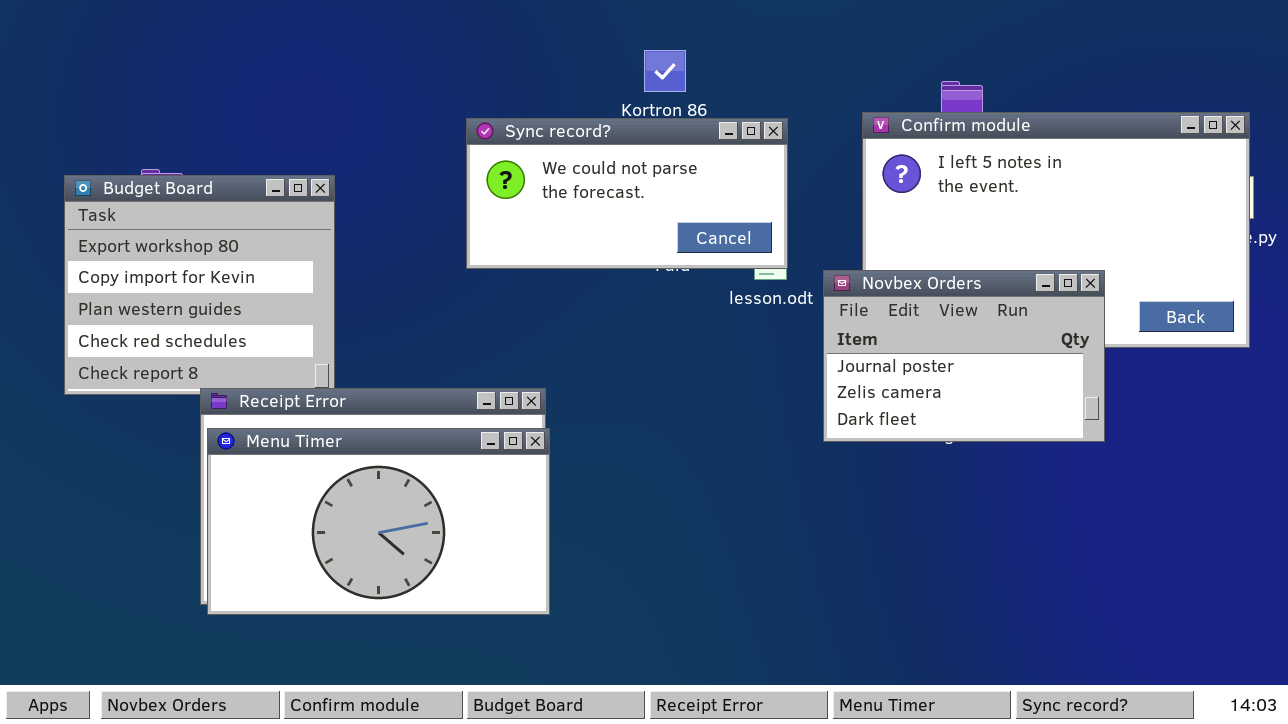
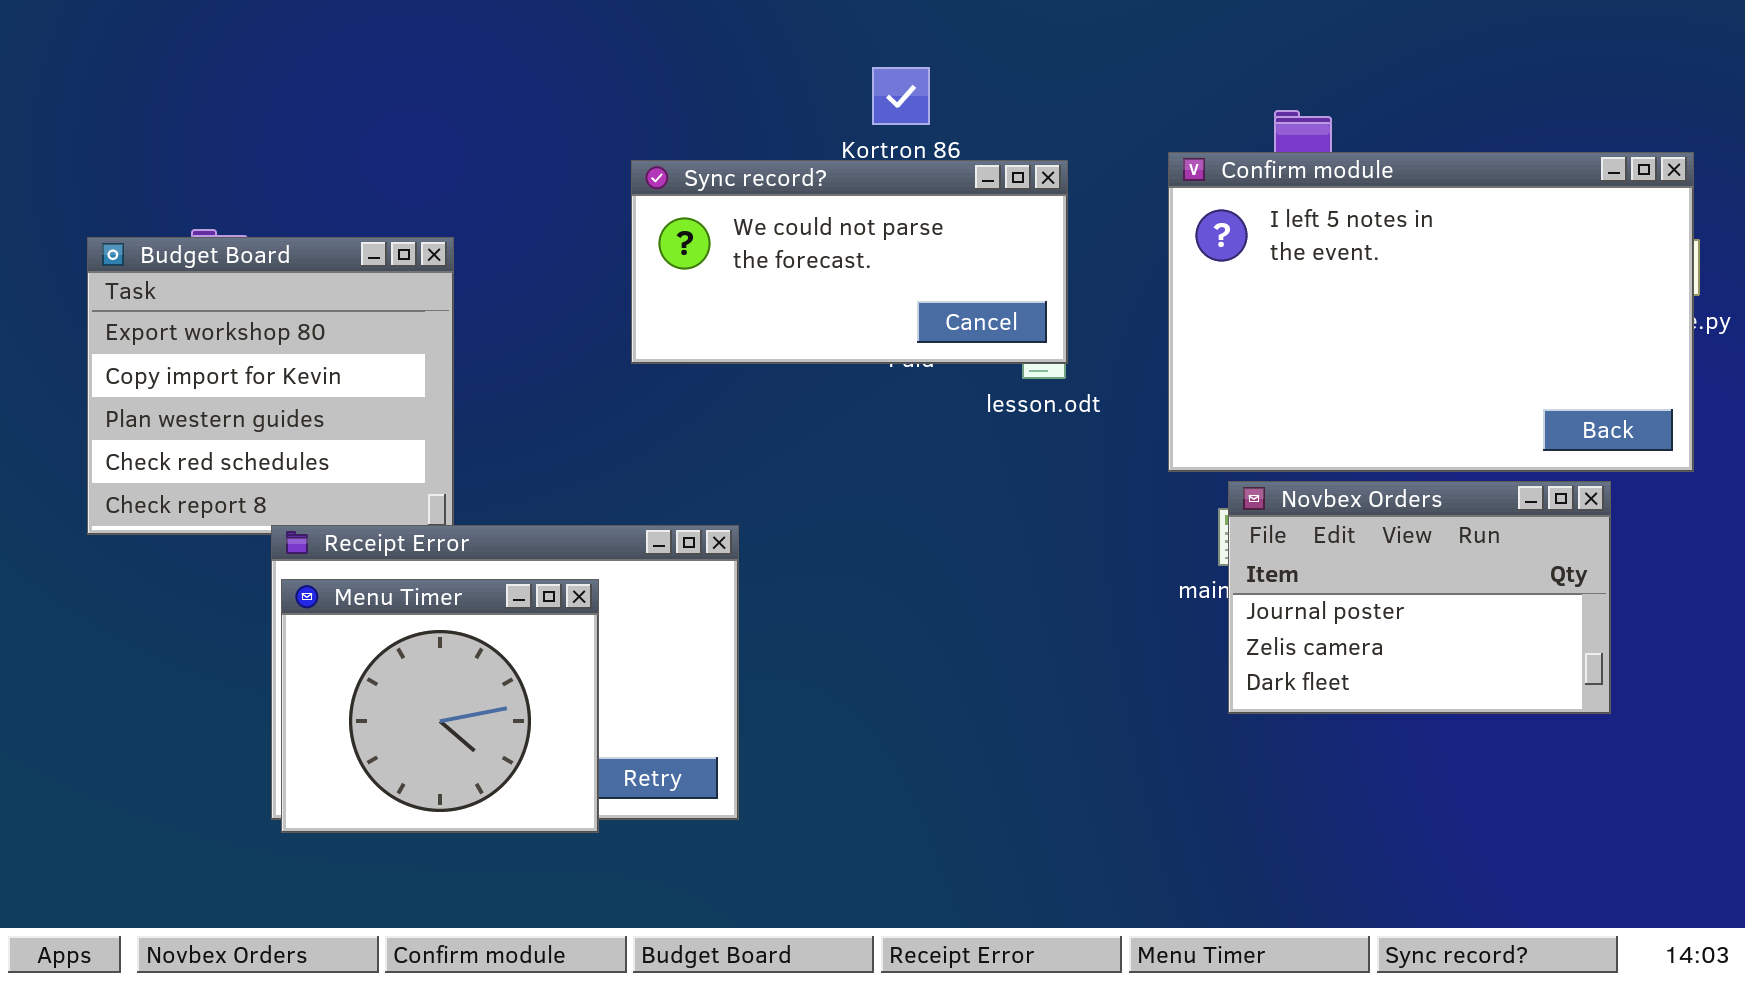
Novbex Orders: [823,270,1105,442] -> [1228,481,1611,714], moved
Menu Timer: [207,428,550,615] -> [281,579,599,833], resized

